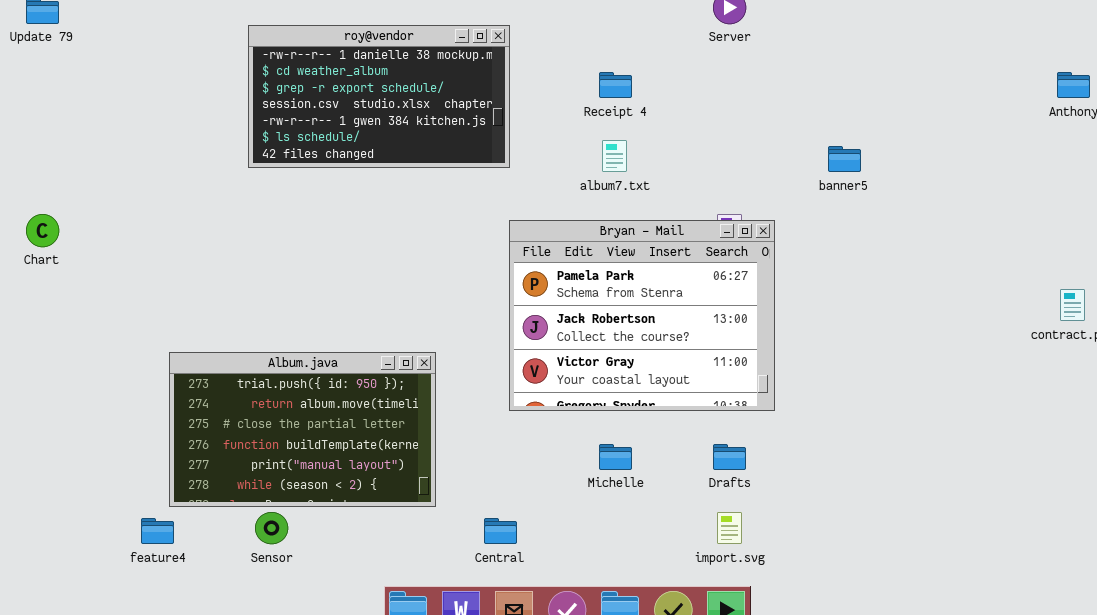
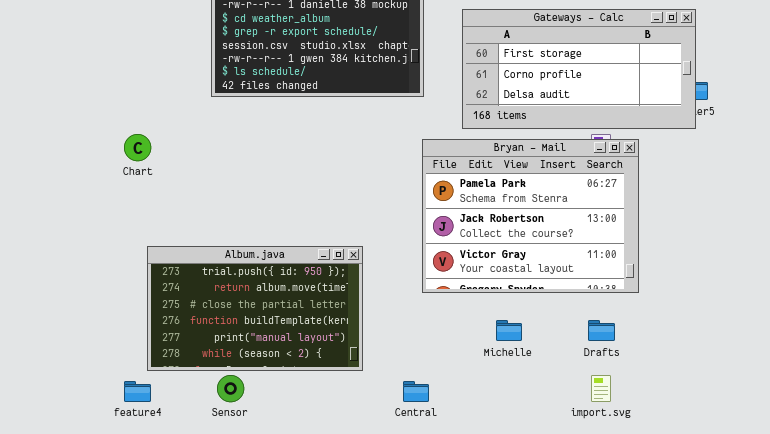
Gateways - Calc: none -> [462,9,696,129], opened
Chart: [26,214,59,247] -> [124,134,151,161], moved

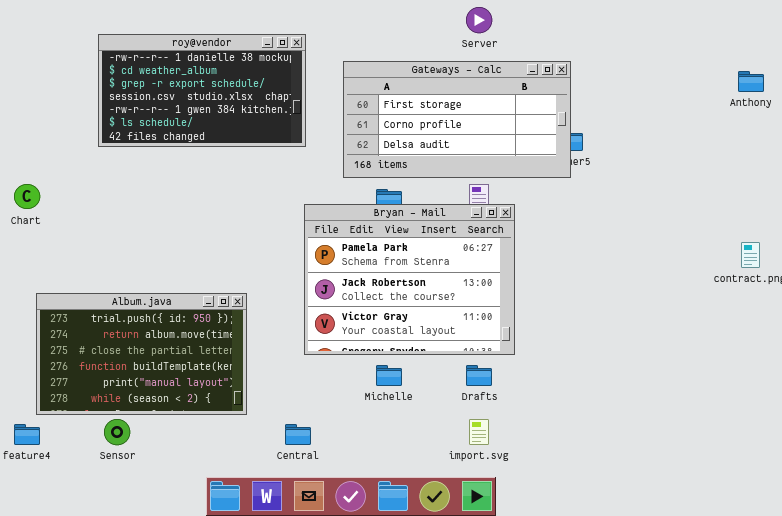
Bryan - Mail: [422,139,639,293] -> [304,204,515,355], moved

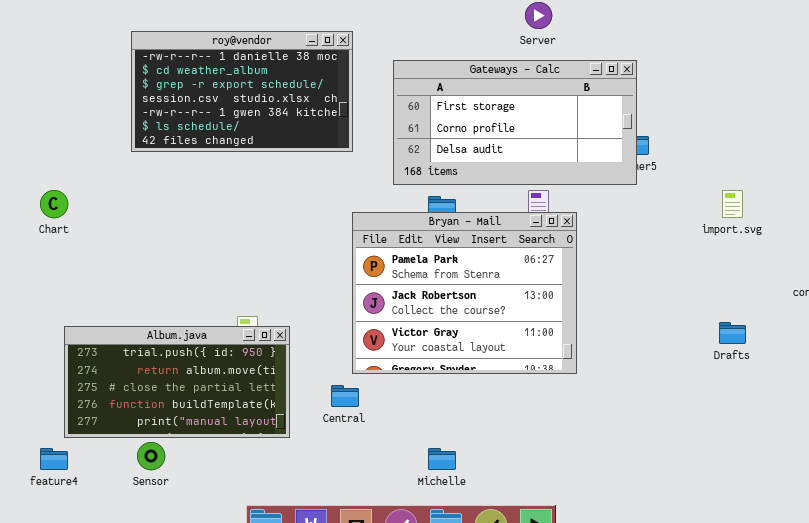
Album.java: [36,293,247,415] -> [64,326,290,438], resized
Michelle: [376,365,402,386] -> [428,448,456,470], moved
Drafts: [466,365,492,386] -> [719,322,746,344], moved
import.svg: [469,419,489,445] -> [722,190,743,218], moved
Central: [285,424,311,445] -> [331,385,359,407], moved

